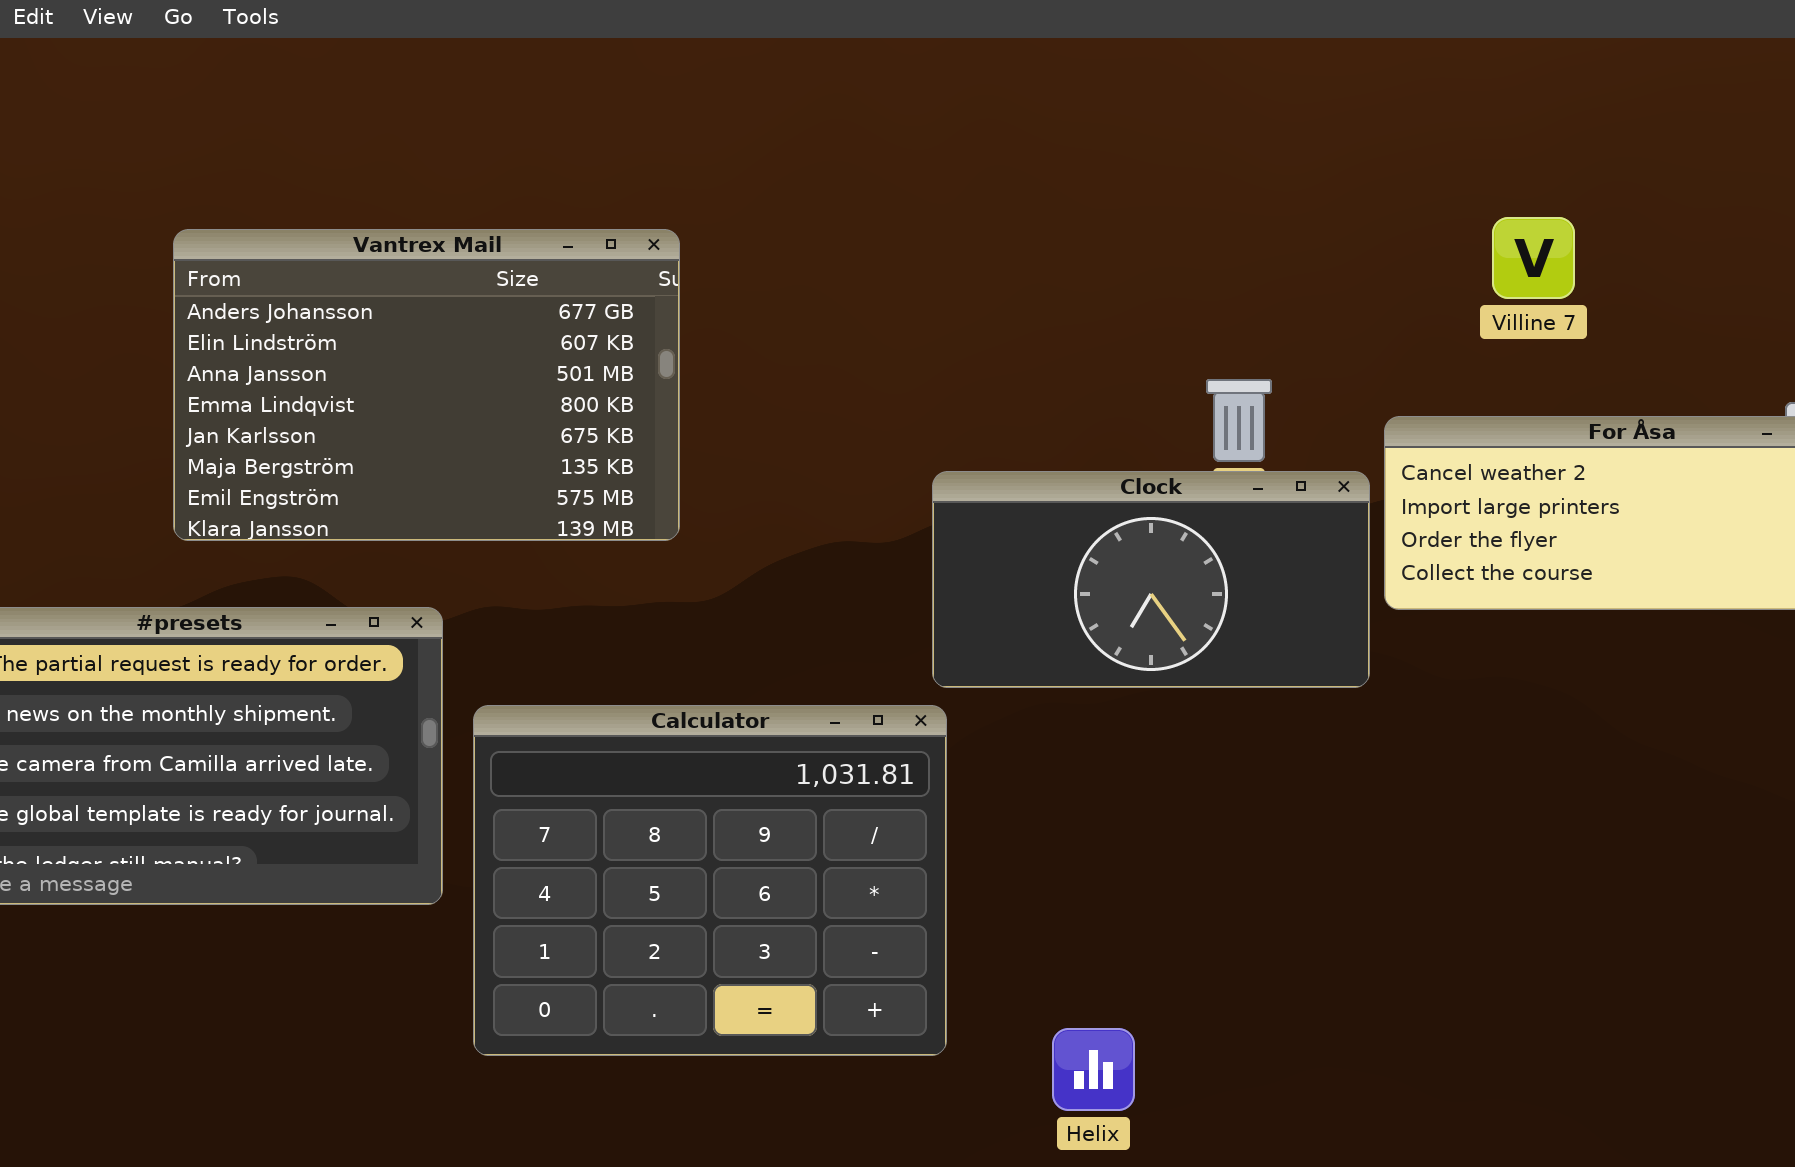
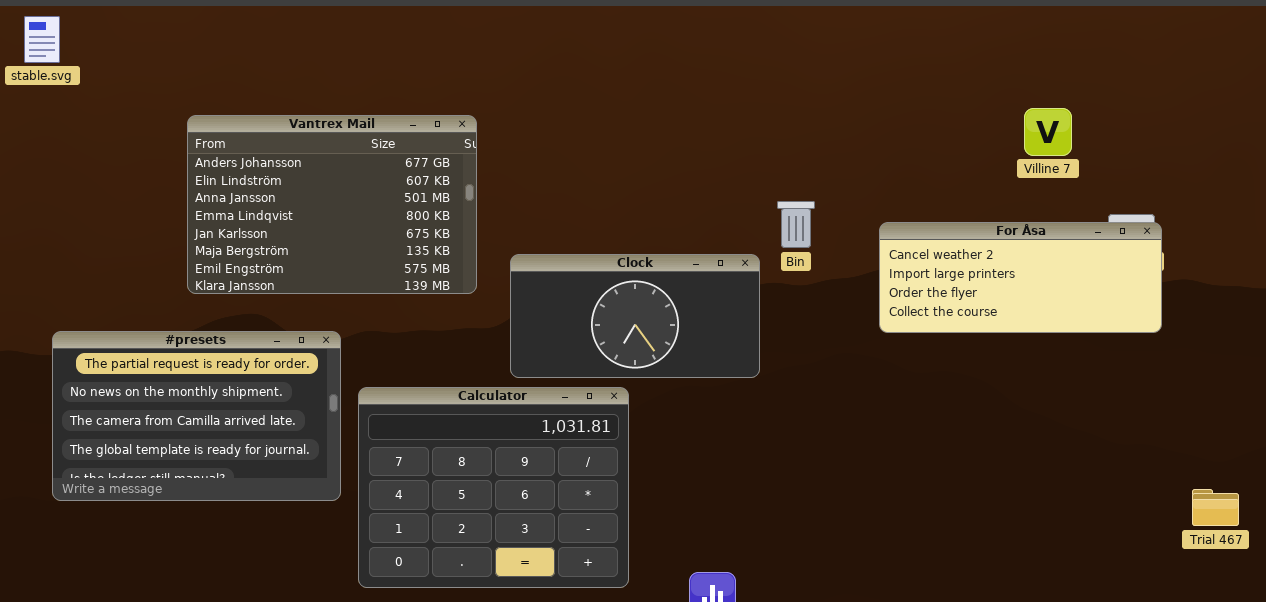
Villine 7: [1492,217,1575,299] -> [1024,108,1072,156], moved
Clock: [932,471,1370,688] -> [510,254,760,378], moved

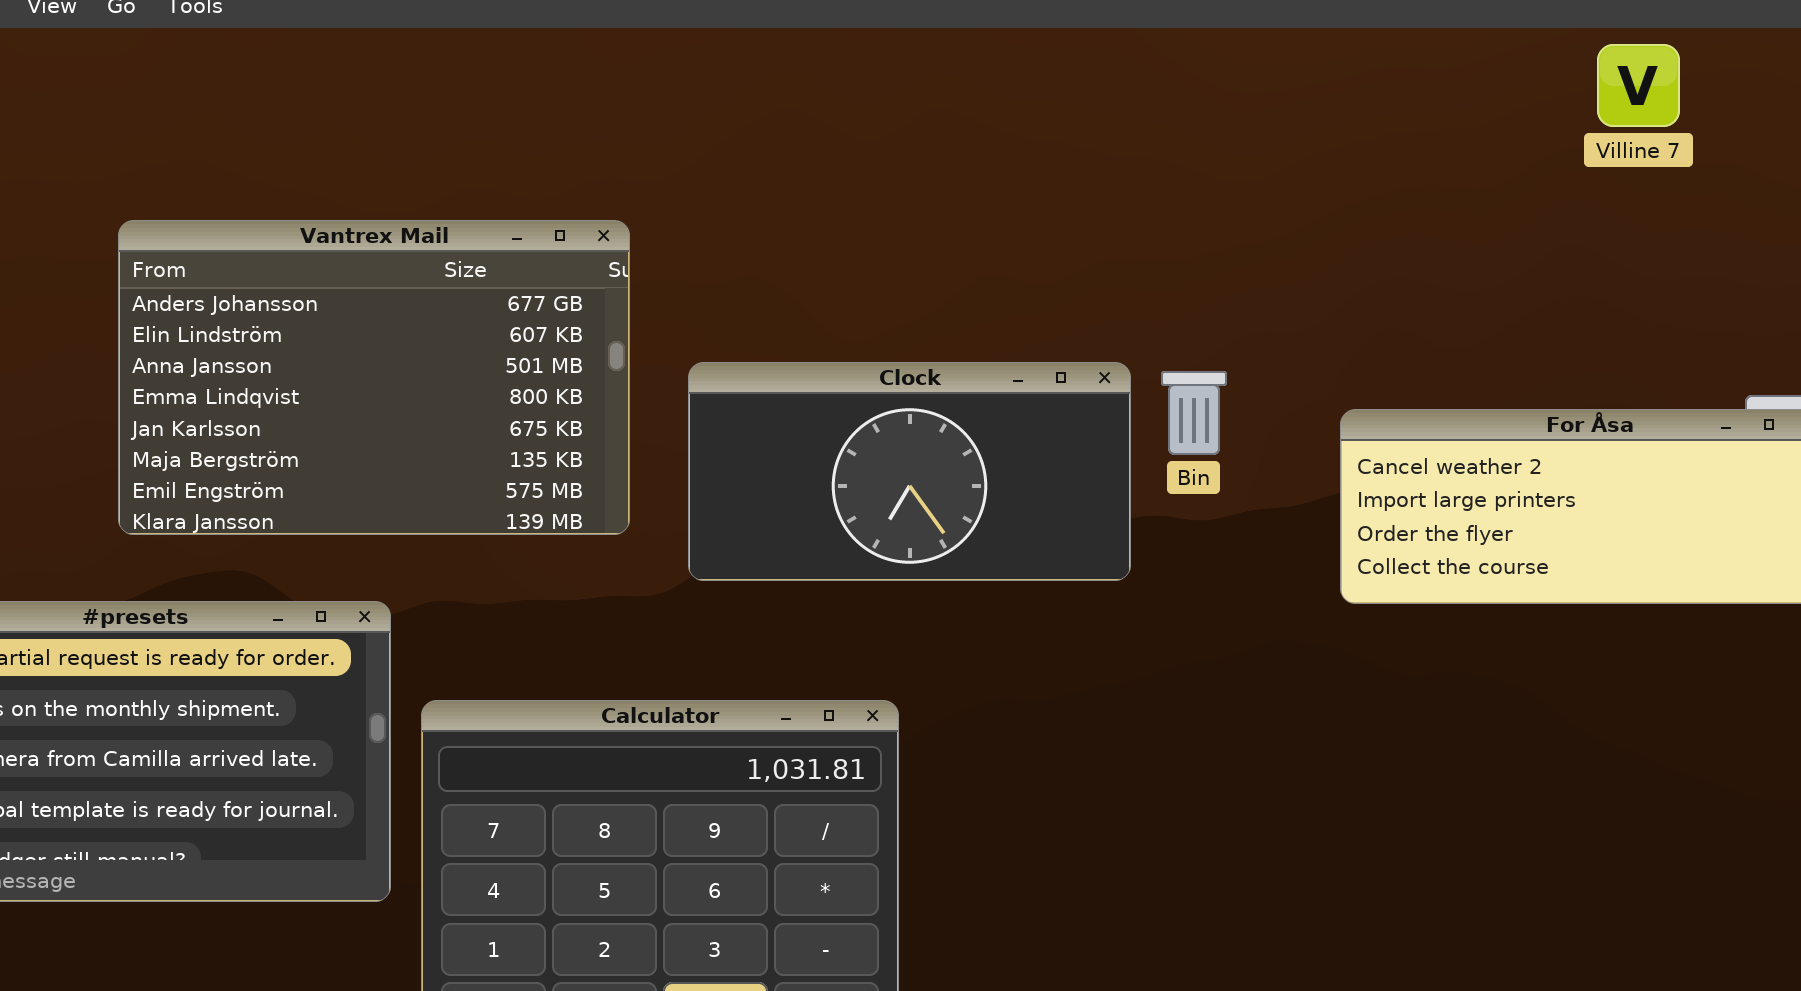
Villine 7: [1024,108,1072,156] -> [1597,44,1680,127], moved
Clock: [510,254,760,378] -> [688,362,1131,581], moved

